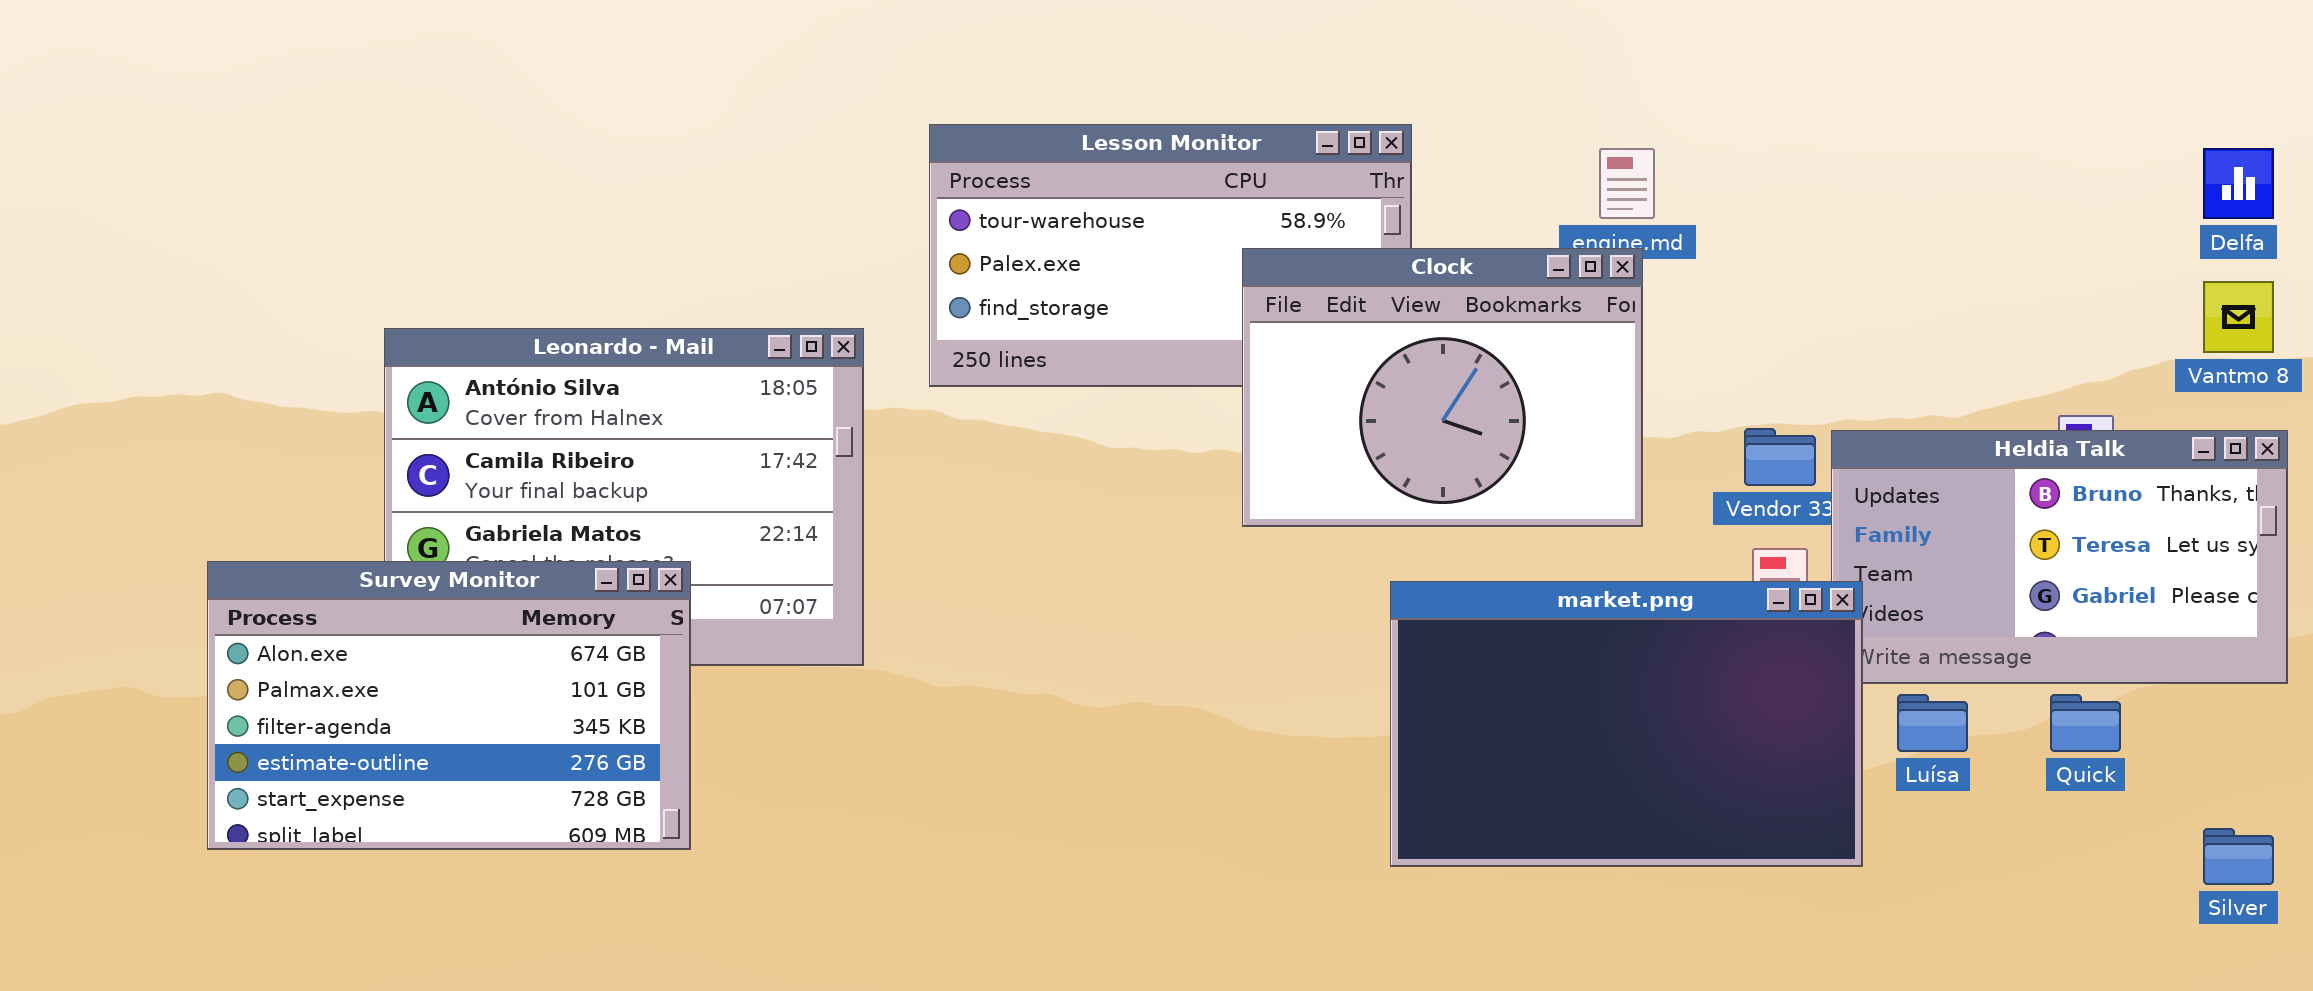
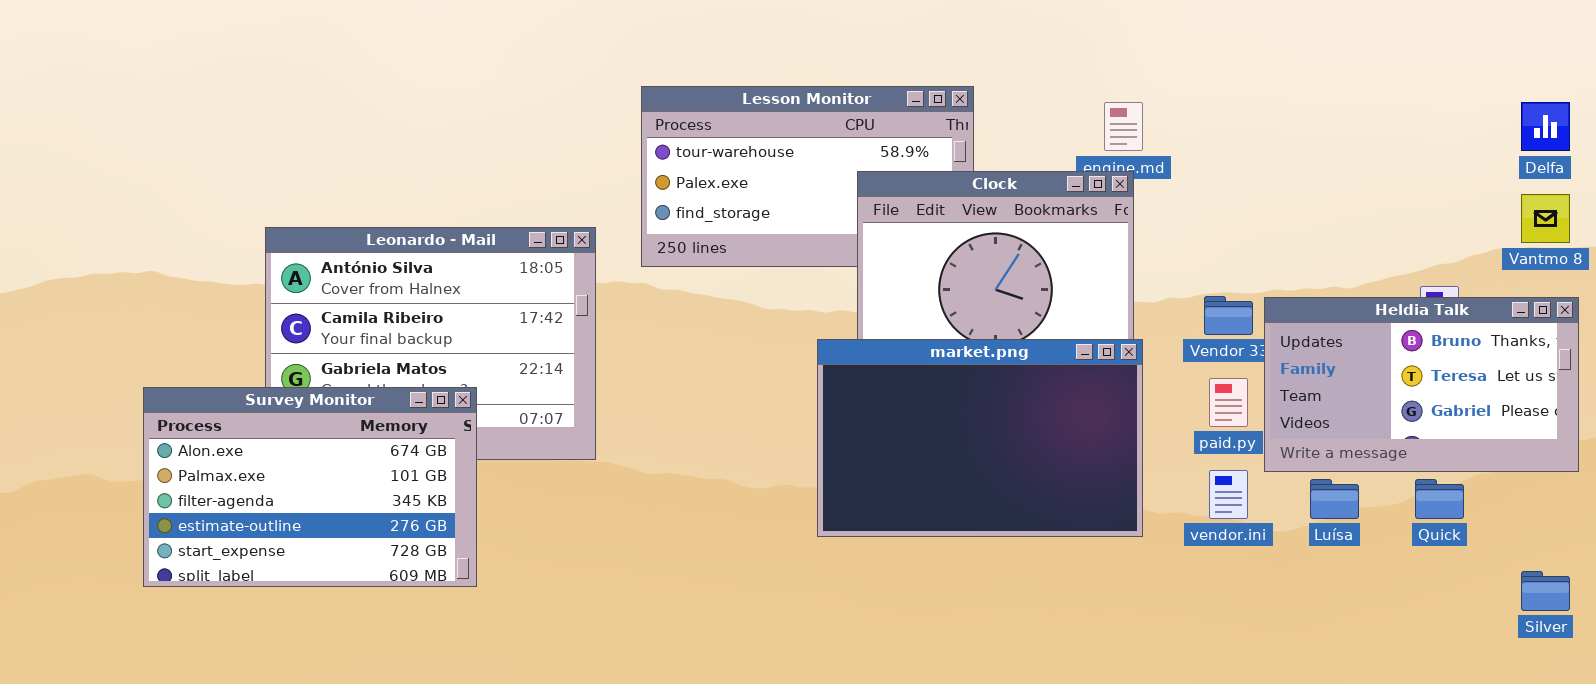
market.png: [1390,581,1863,867] -> [817,339,1143,537], moved

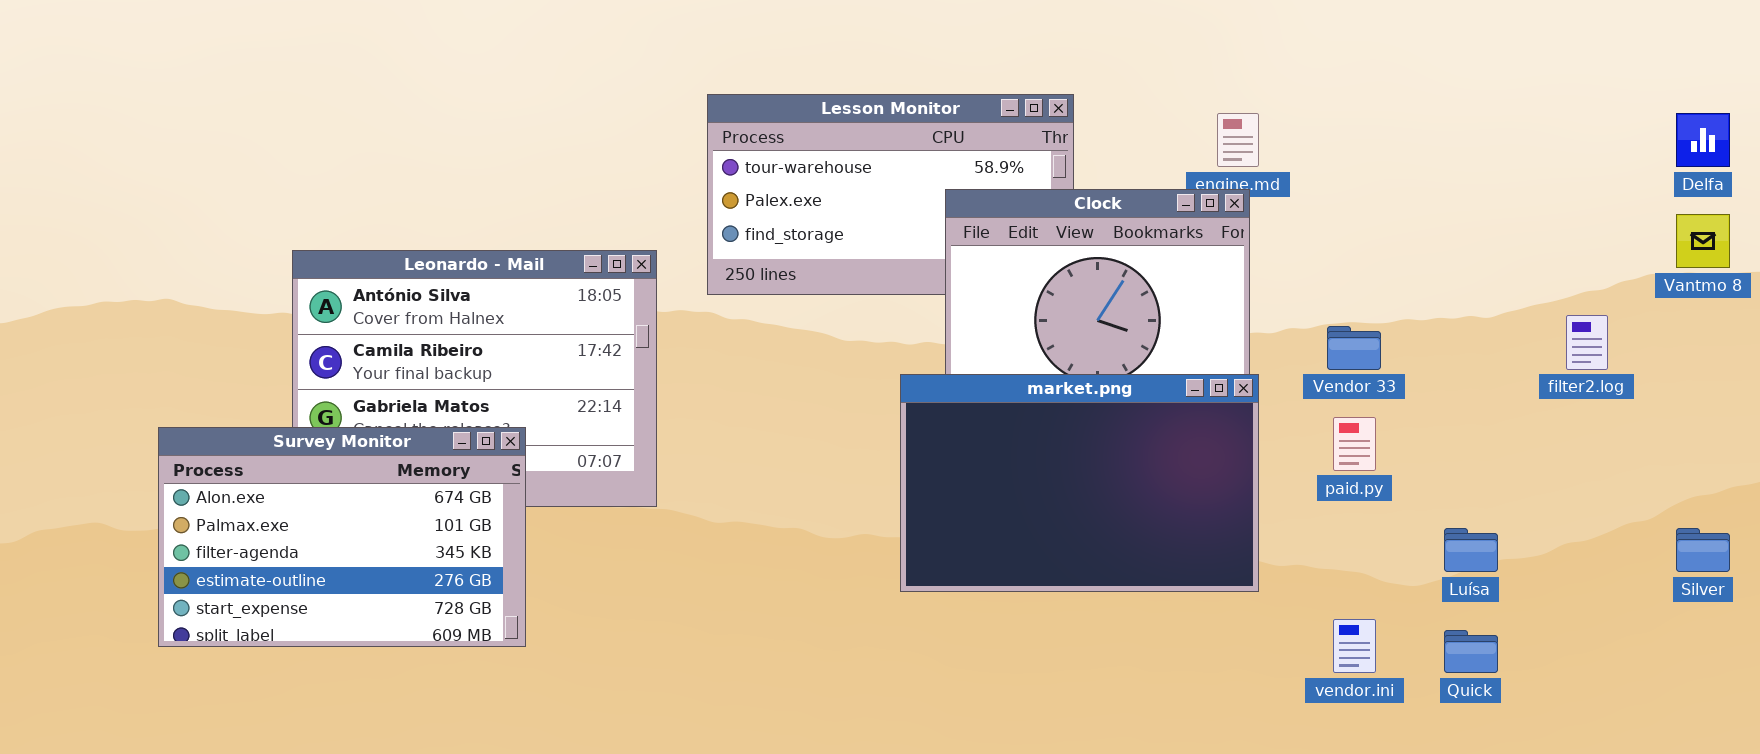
Heldia Talk: [1264,297,1579,472] -> none, closed
vendor.ini: [1209,470,1248,519] -> [1333,619,1376,673], moved
Quick: [1415,479,1464,519] -> [1444,630,1498,673], moved
Silver: [1521,571,1570,611] -> [1676,528,1730,572], moved

